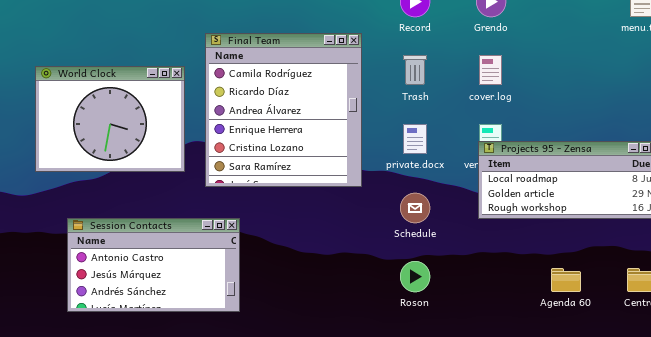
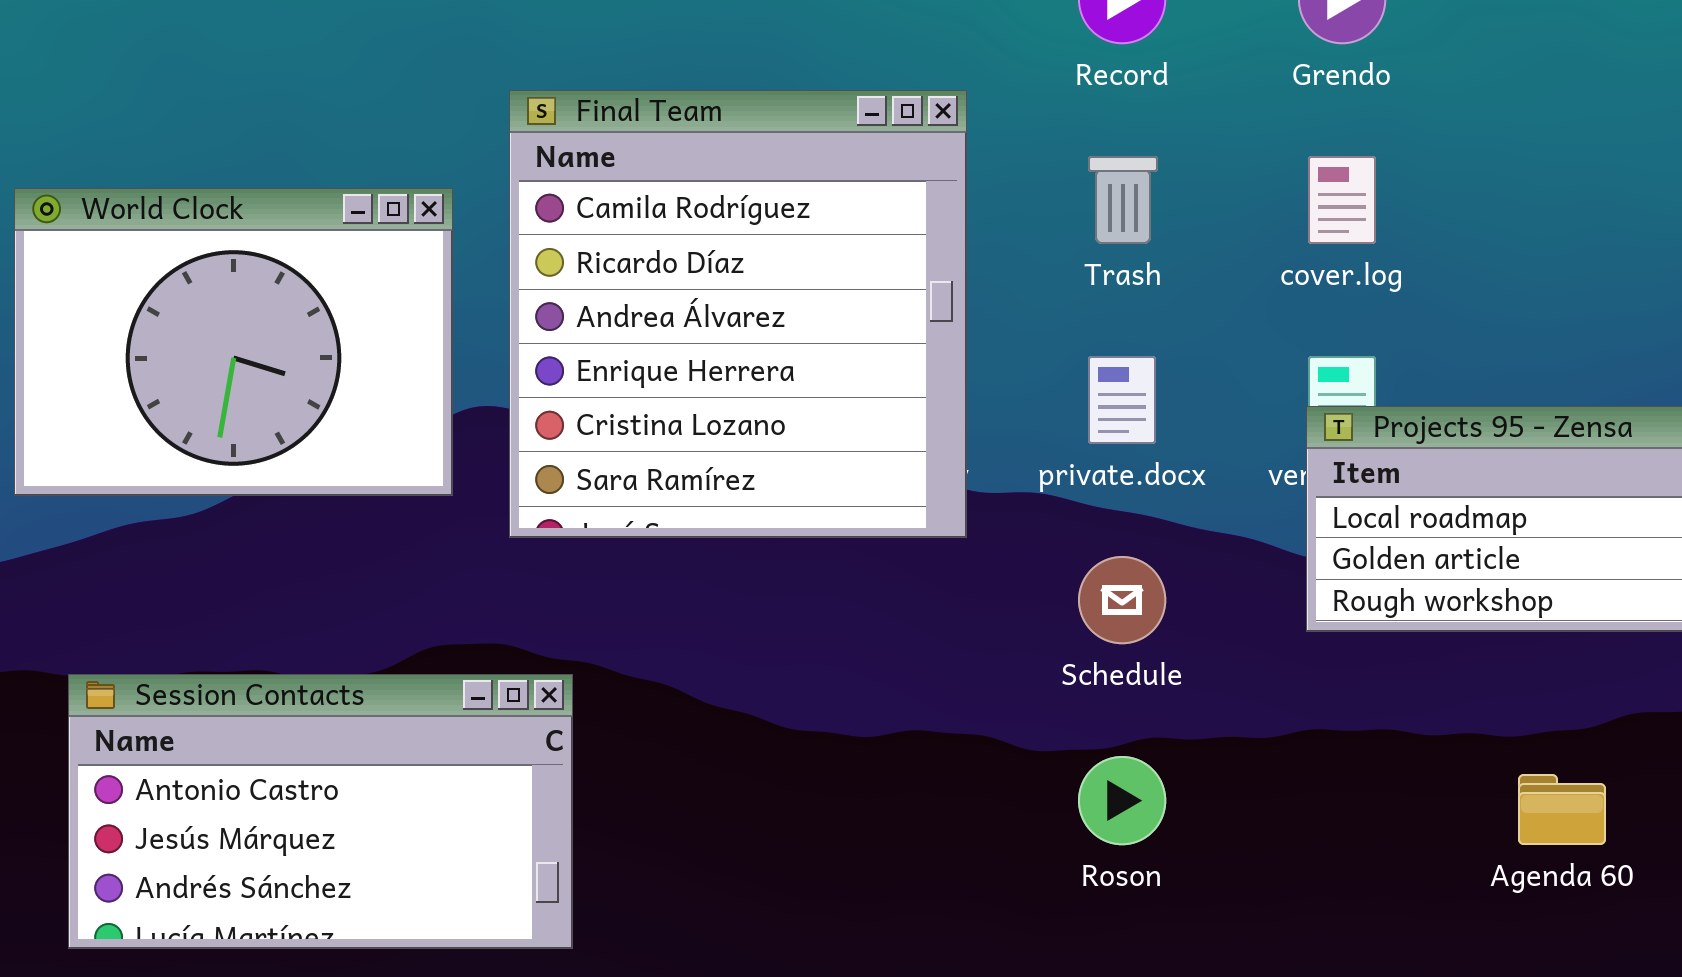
Session Contacts: [67,218,240,312] -> [68,674,573,949], moved

